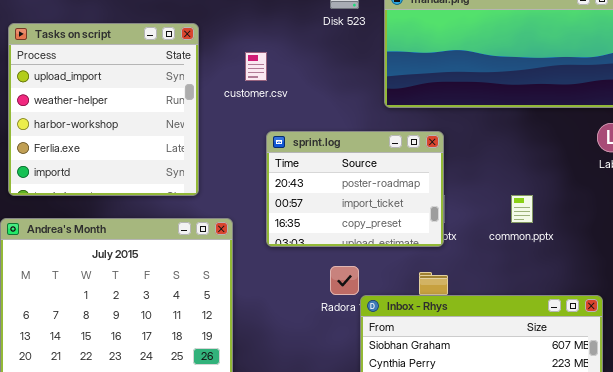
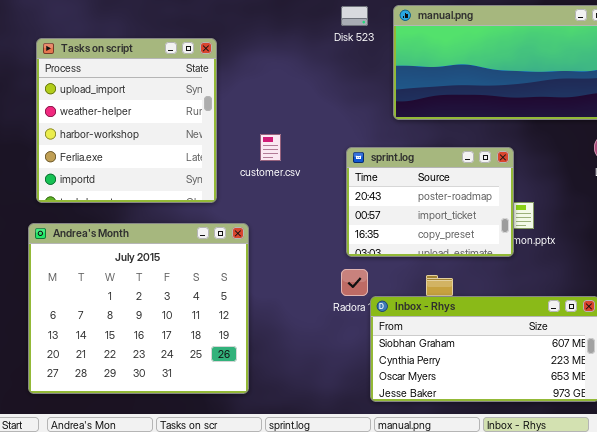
customer.csv: [245,52,267,81] -> [260,134,281,161], moved
sprint.log: [266,131,444,247] -> [346,147,514,257], moved

